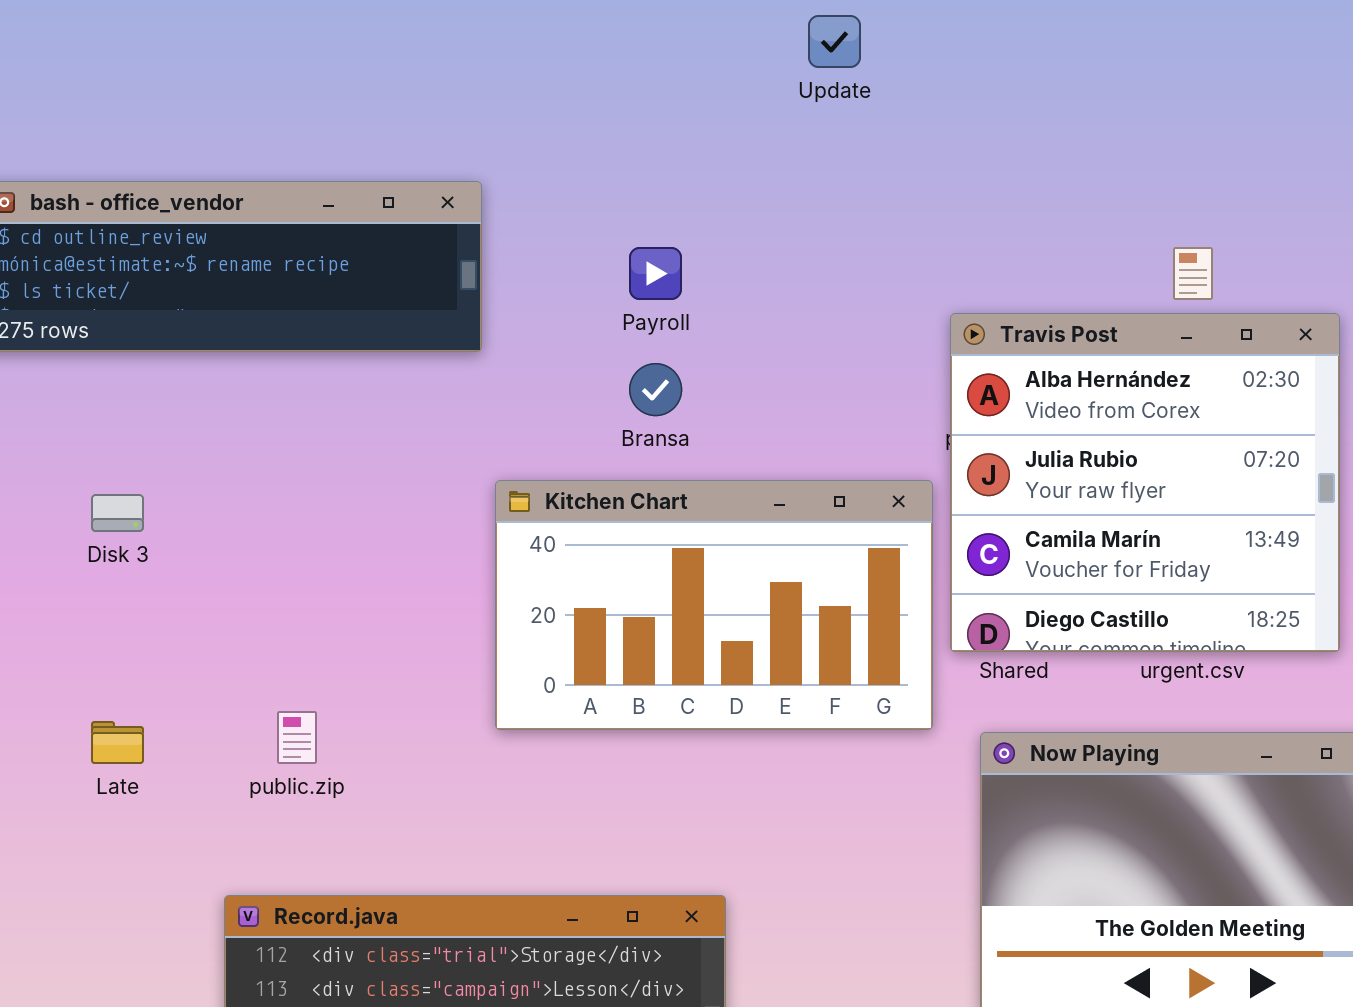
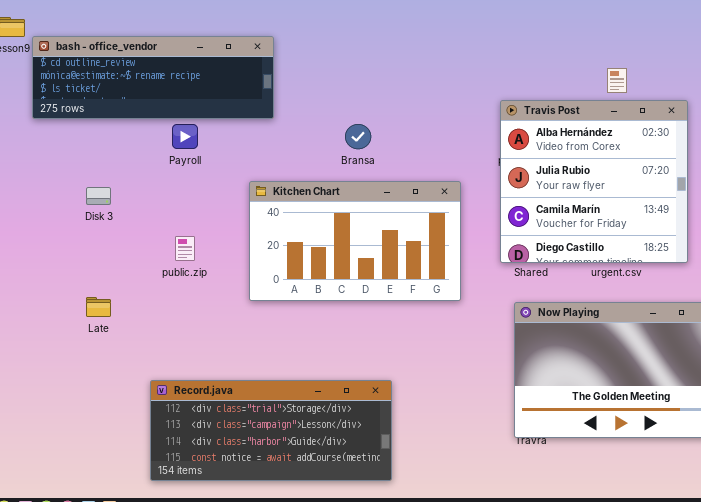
Payroll: [629,247,682,300] -> [172,124,198,149], moved
Kitchen Chart: [495,480,933,730] -> [249,181,461,301], moved
public.zip: [277,711,317,764] -> [175,236,195,261], moved

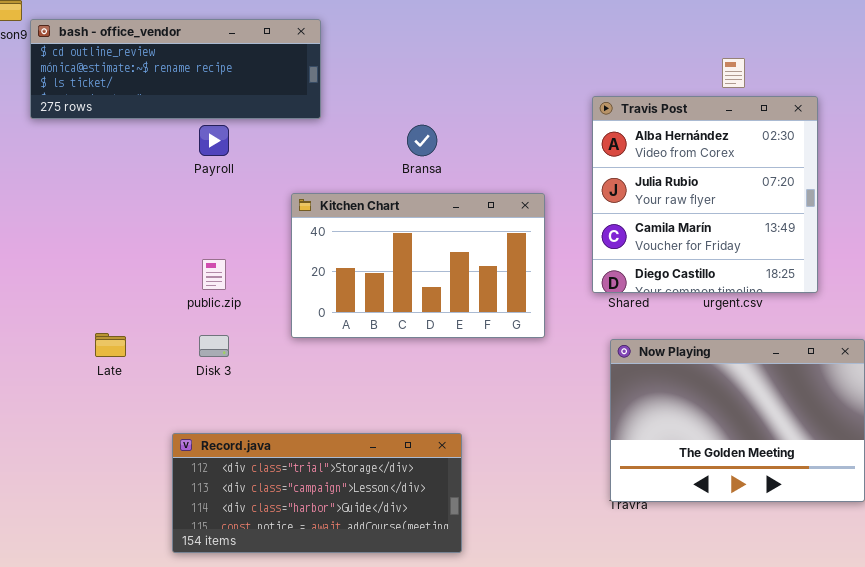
Disk 3: [86,187,111,205] -> [199,335,229,357], moved

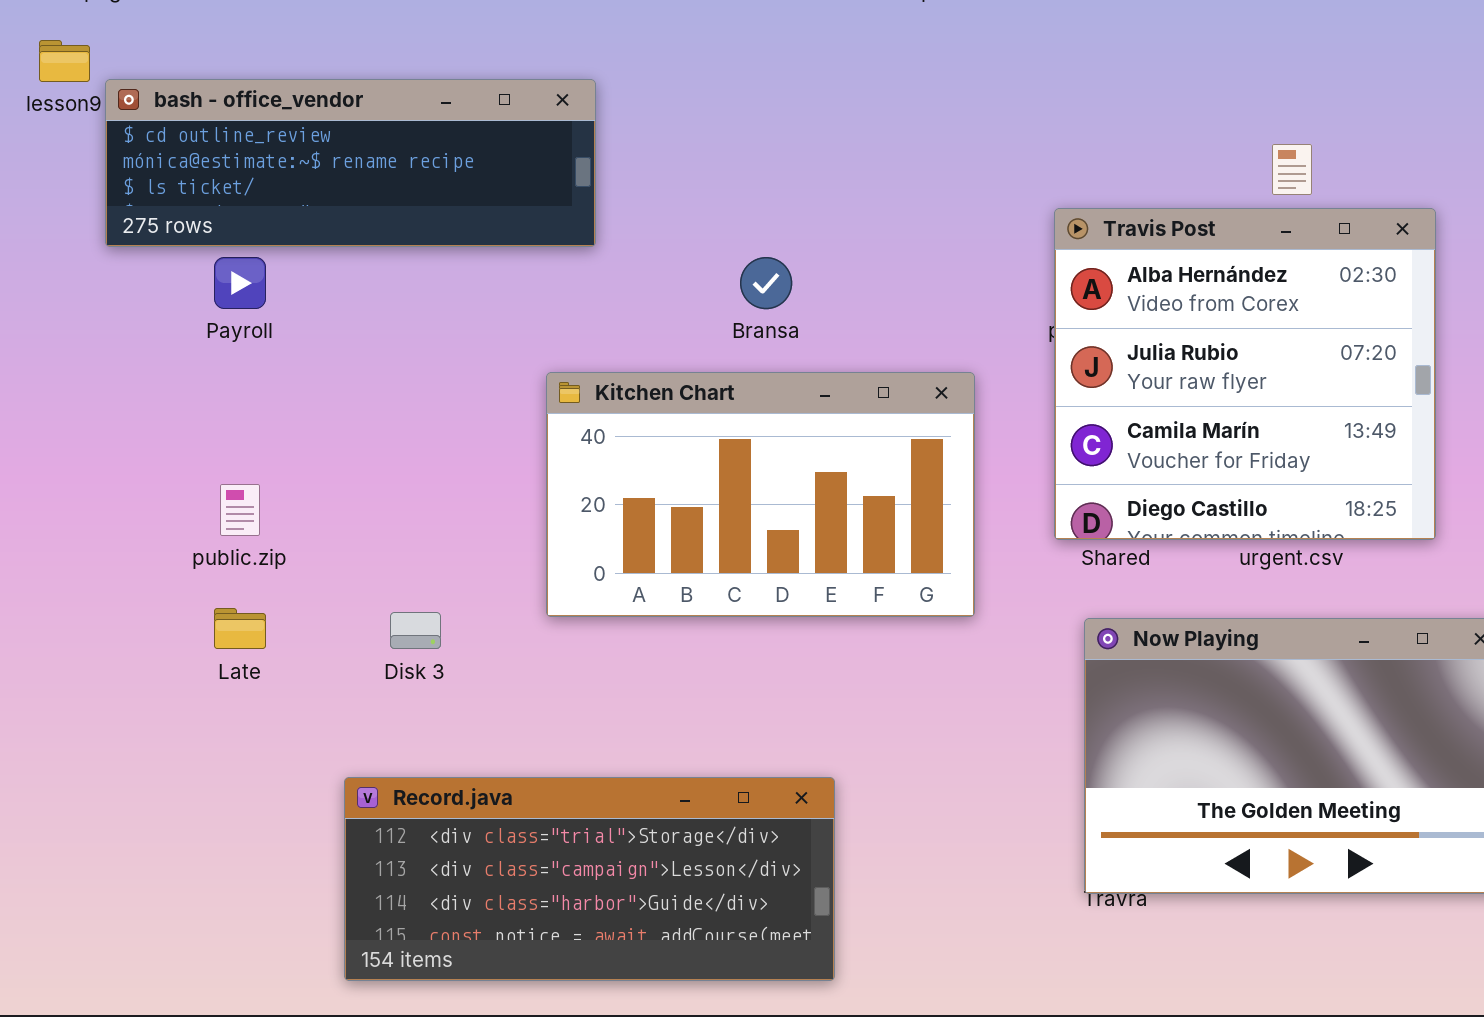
Payroll: [199,125,229,156] -> [214,257,266,309], moved
public.zip: [202,259,226,290] -> [220,484,260,536], moved

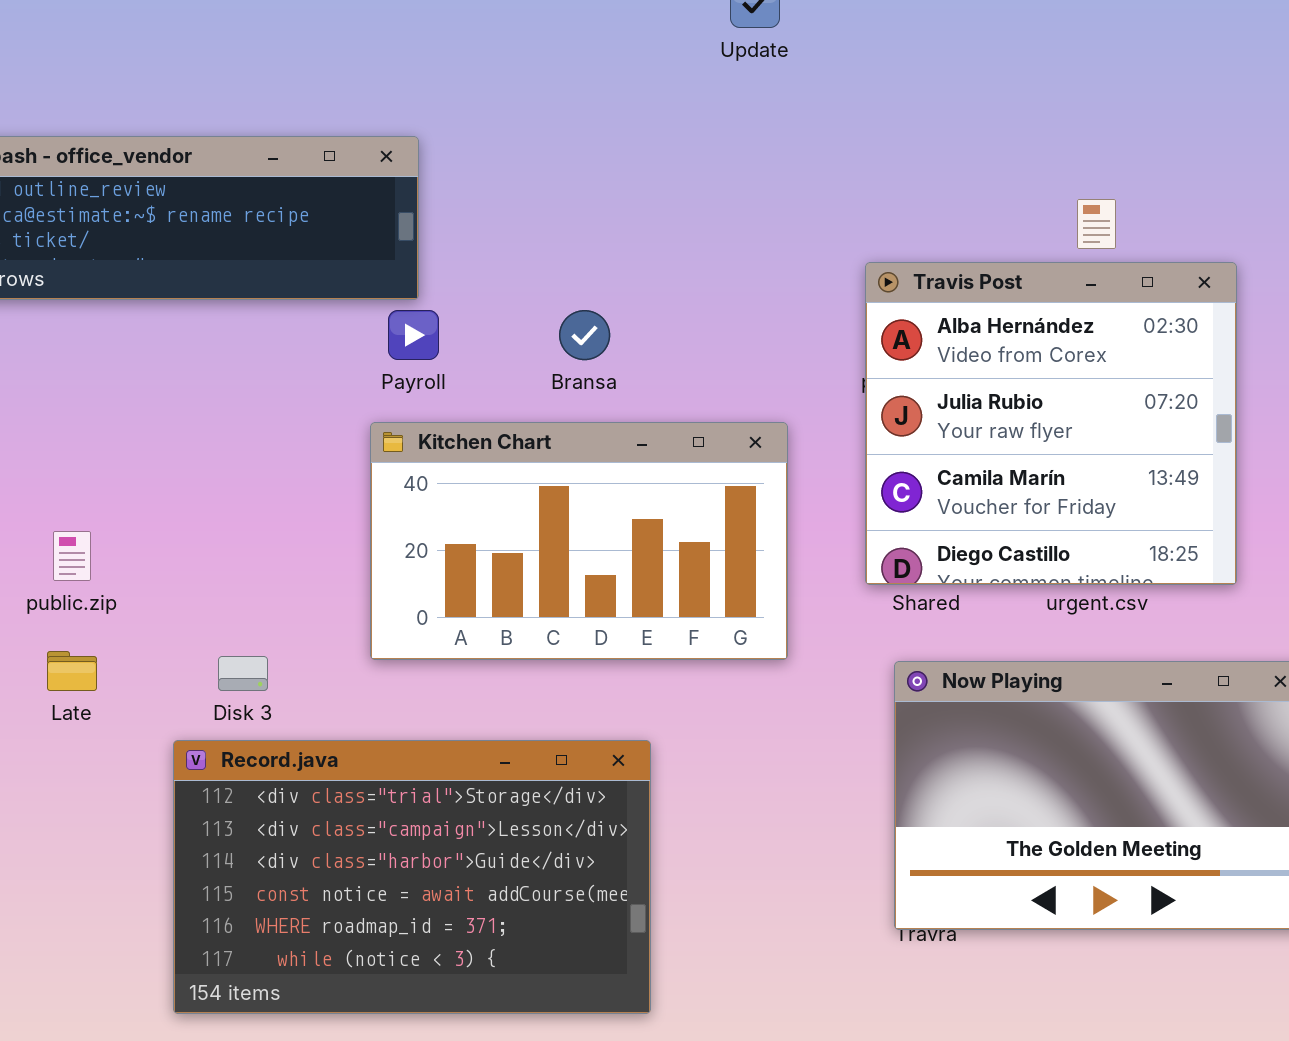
Payroll: [214,257,266,309] -> [388,310,439,360], moved
Record.java: [344,777,835,981] -> [173,740,651,1014], resized

